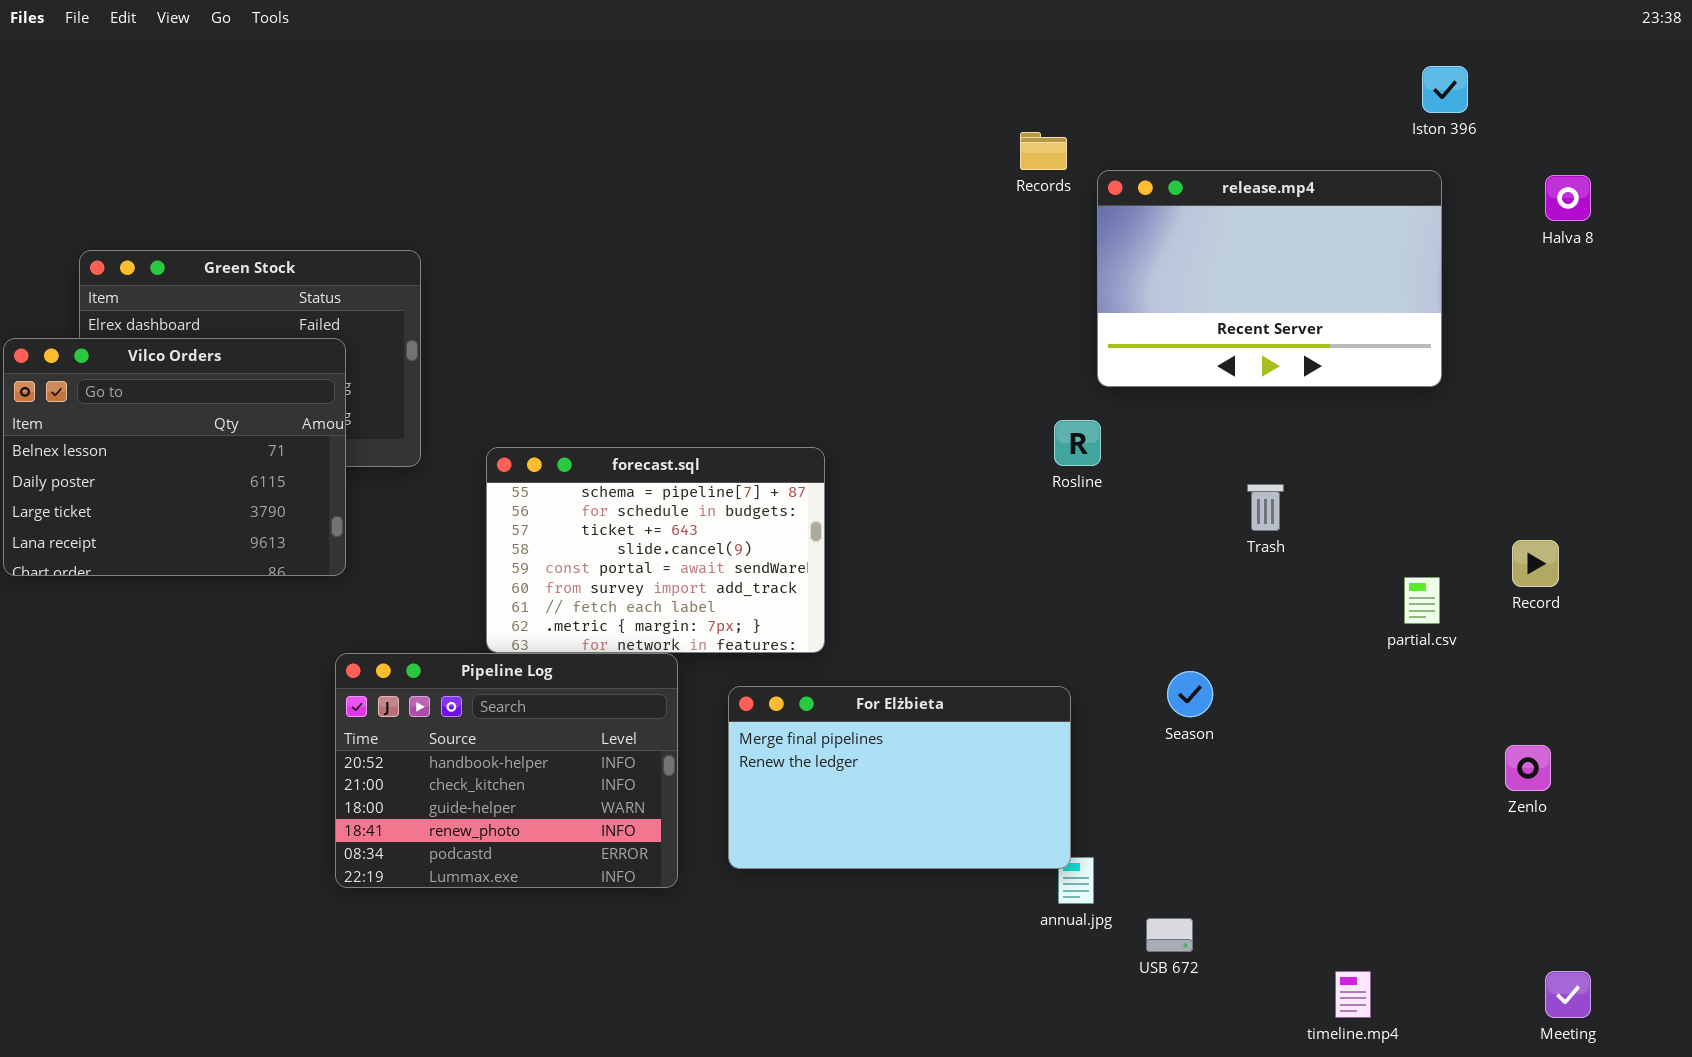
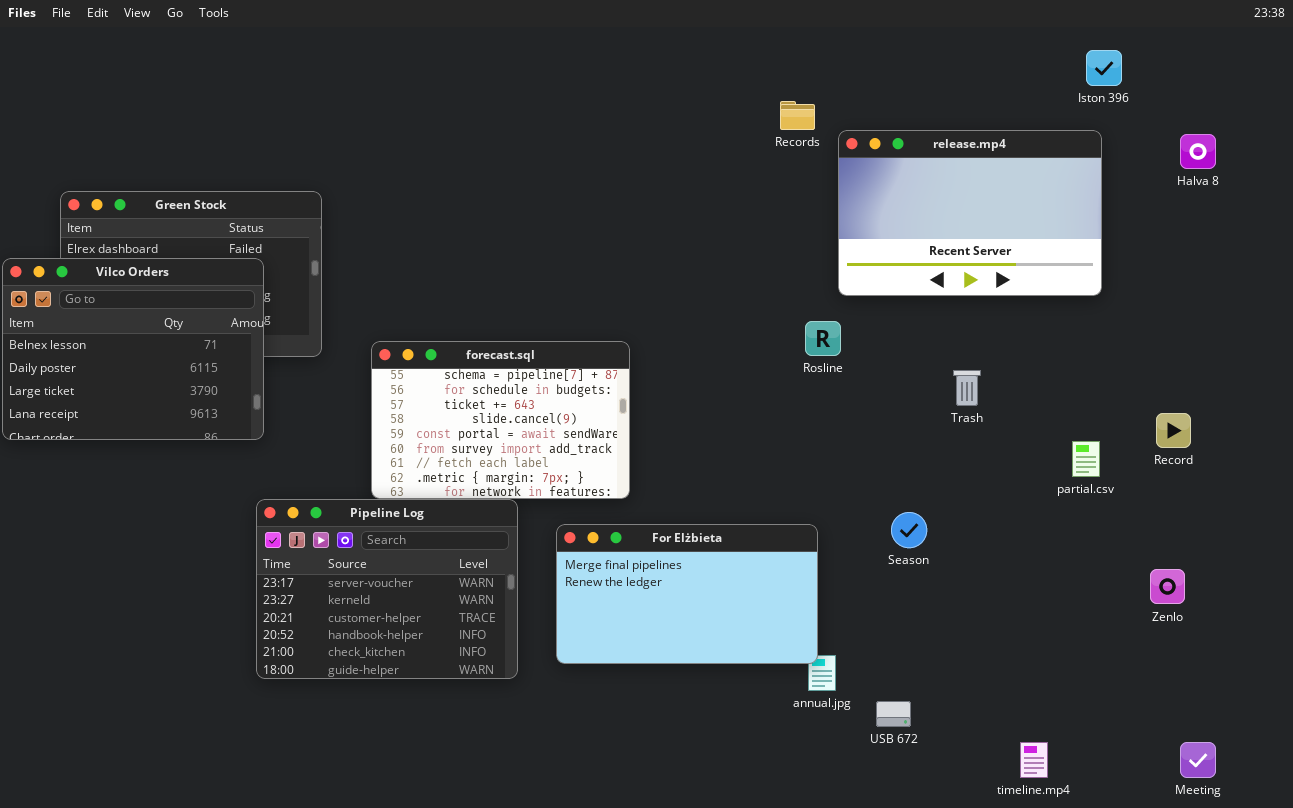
Pipeline Log: [335,653,678,888] -> [256,499,518,679], scrolled up 3 rows

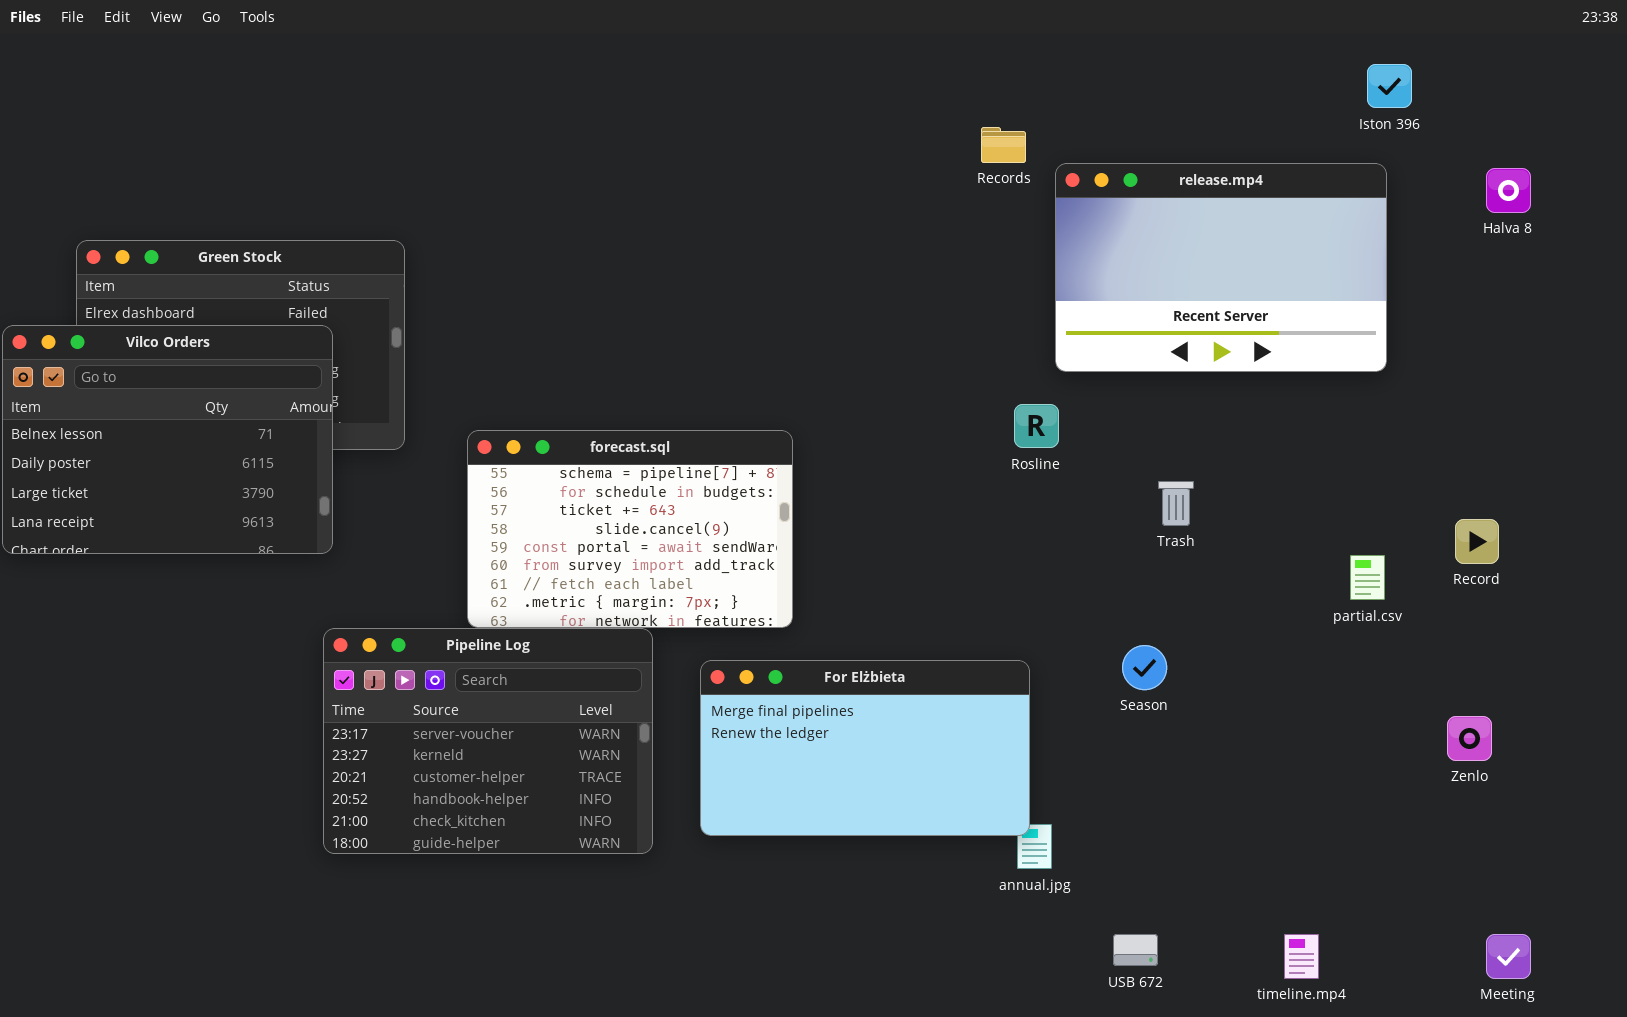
Trash: [953,370,981,406] -> [1158,481,1194,526], moved
USB 672: [876,701,911,727] -> [1113,934,1158,966], moved

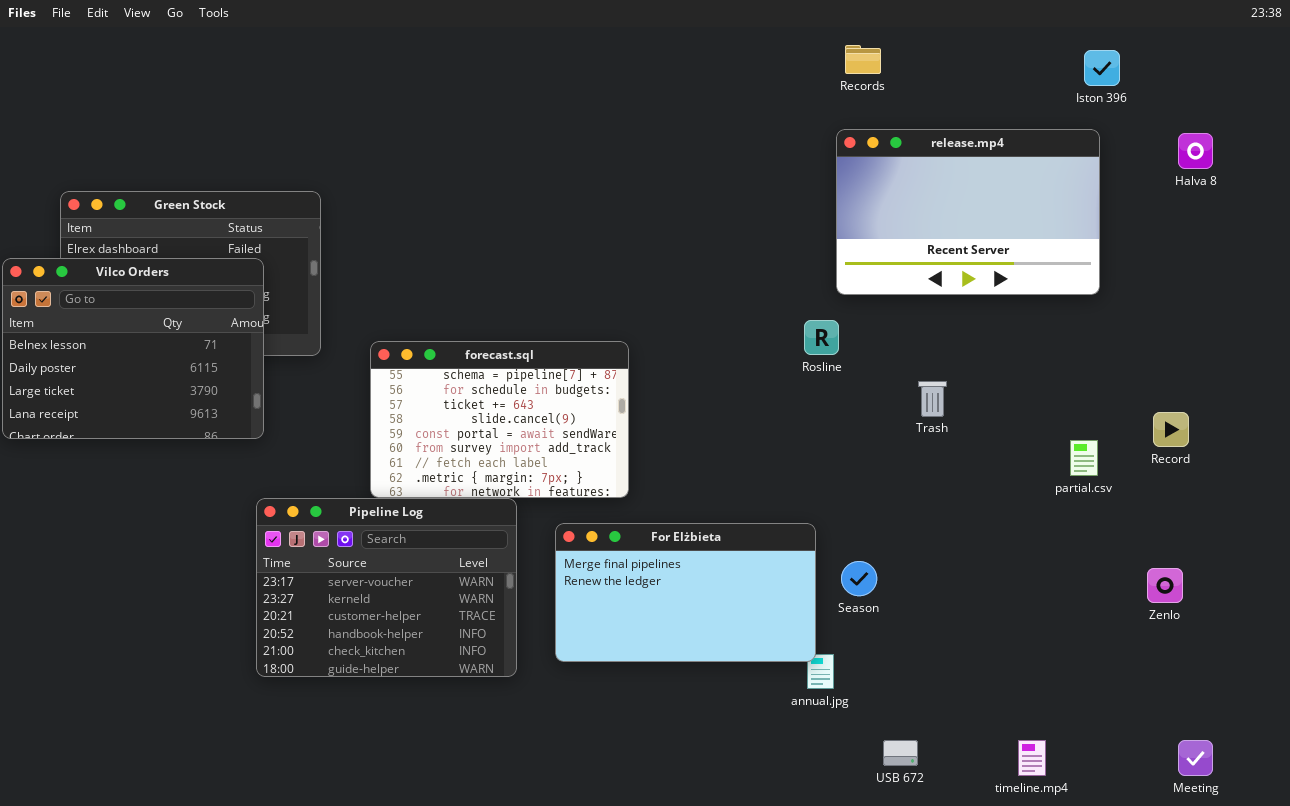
Records: [981,127,1026,163] -> [845,45,881,74], moved
Season: [1122,645,1167,690] -> [841,561,877,596], moved

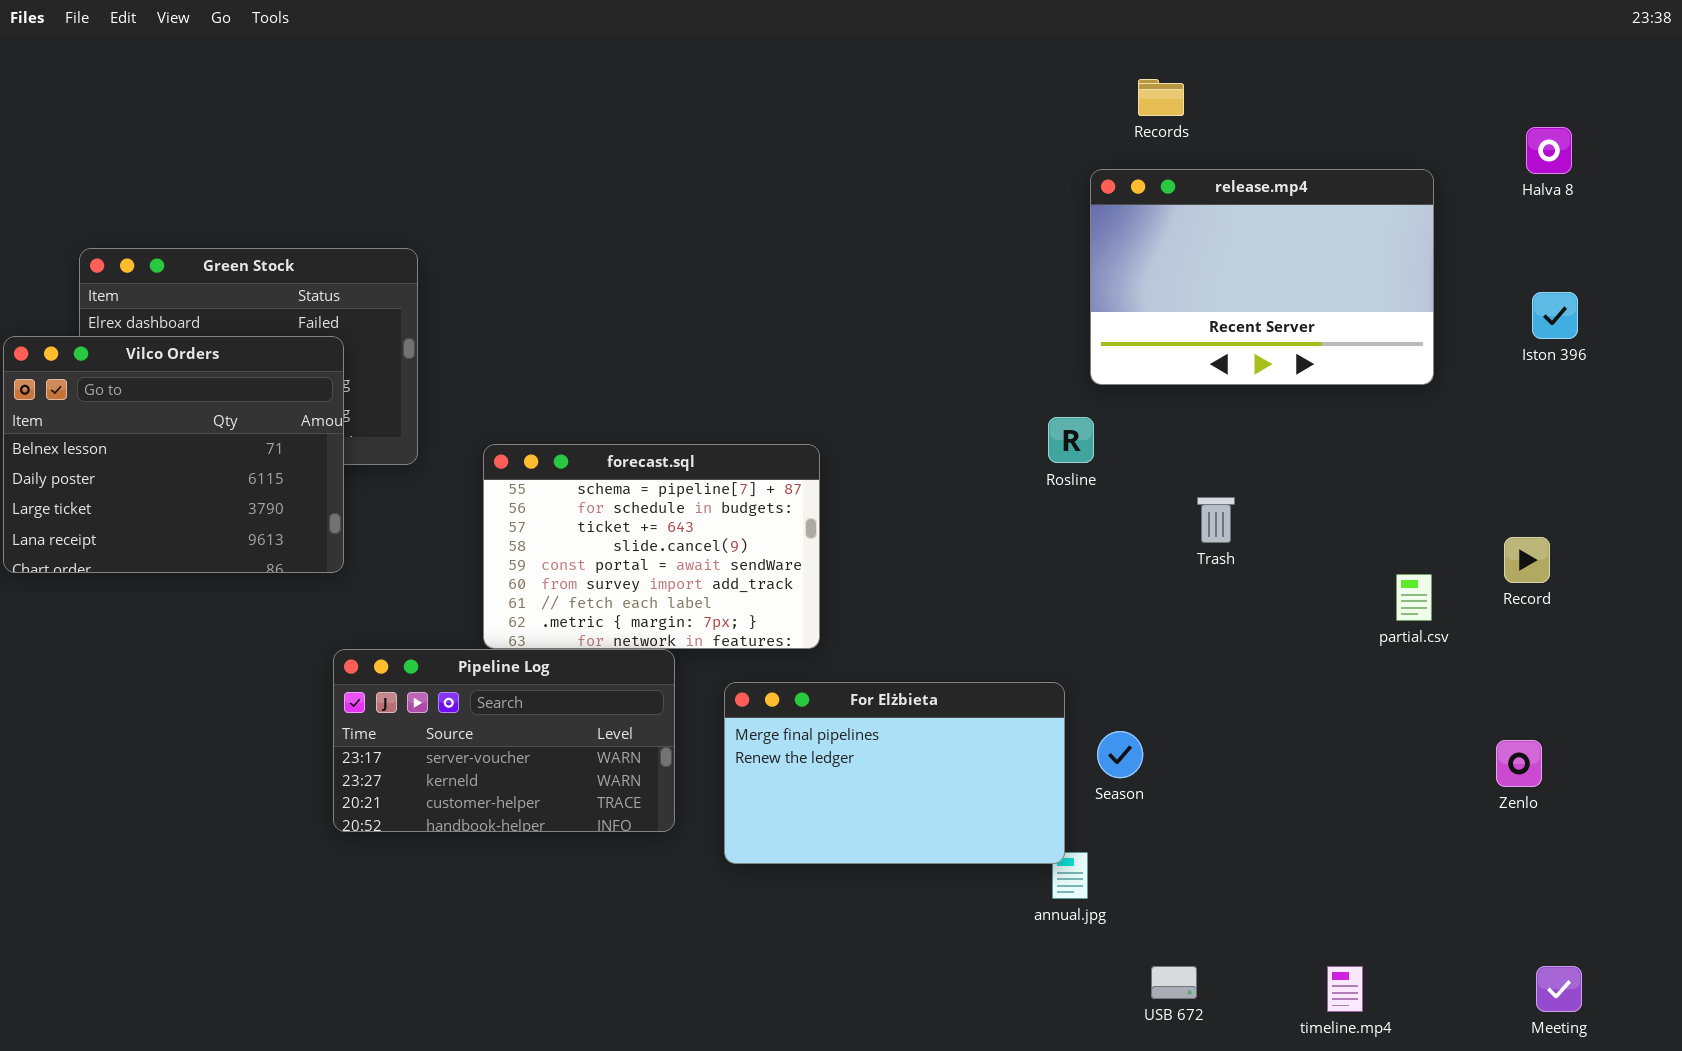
Records: [845,45,881,74] -> [1138,79,1184,116], moved
Iston 396: [1084,50,1120,86] -> [1532,292,1578,339], moved
Halva 8: [1178,133,1213,169] -> [1526,127,1572,174], moved
Pipeline Log: [256,498,517,677] -> [333,649,675,832], resized

